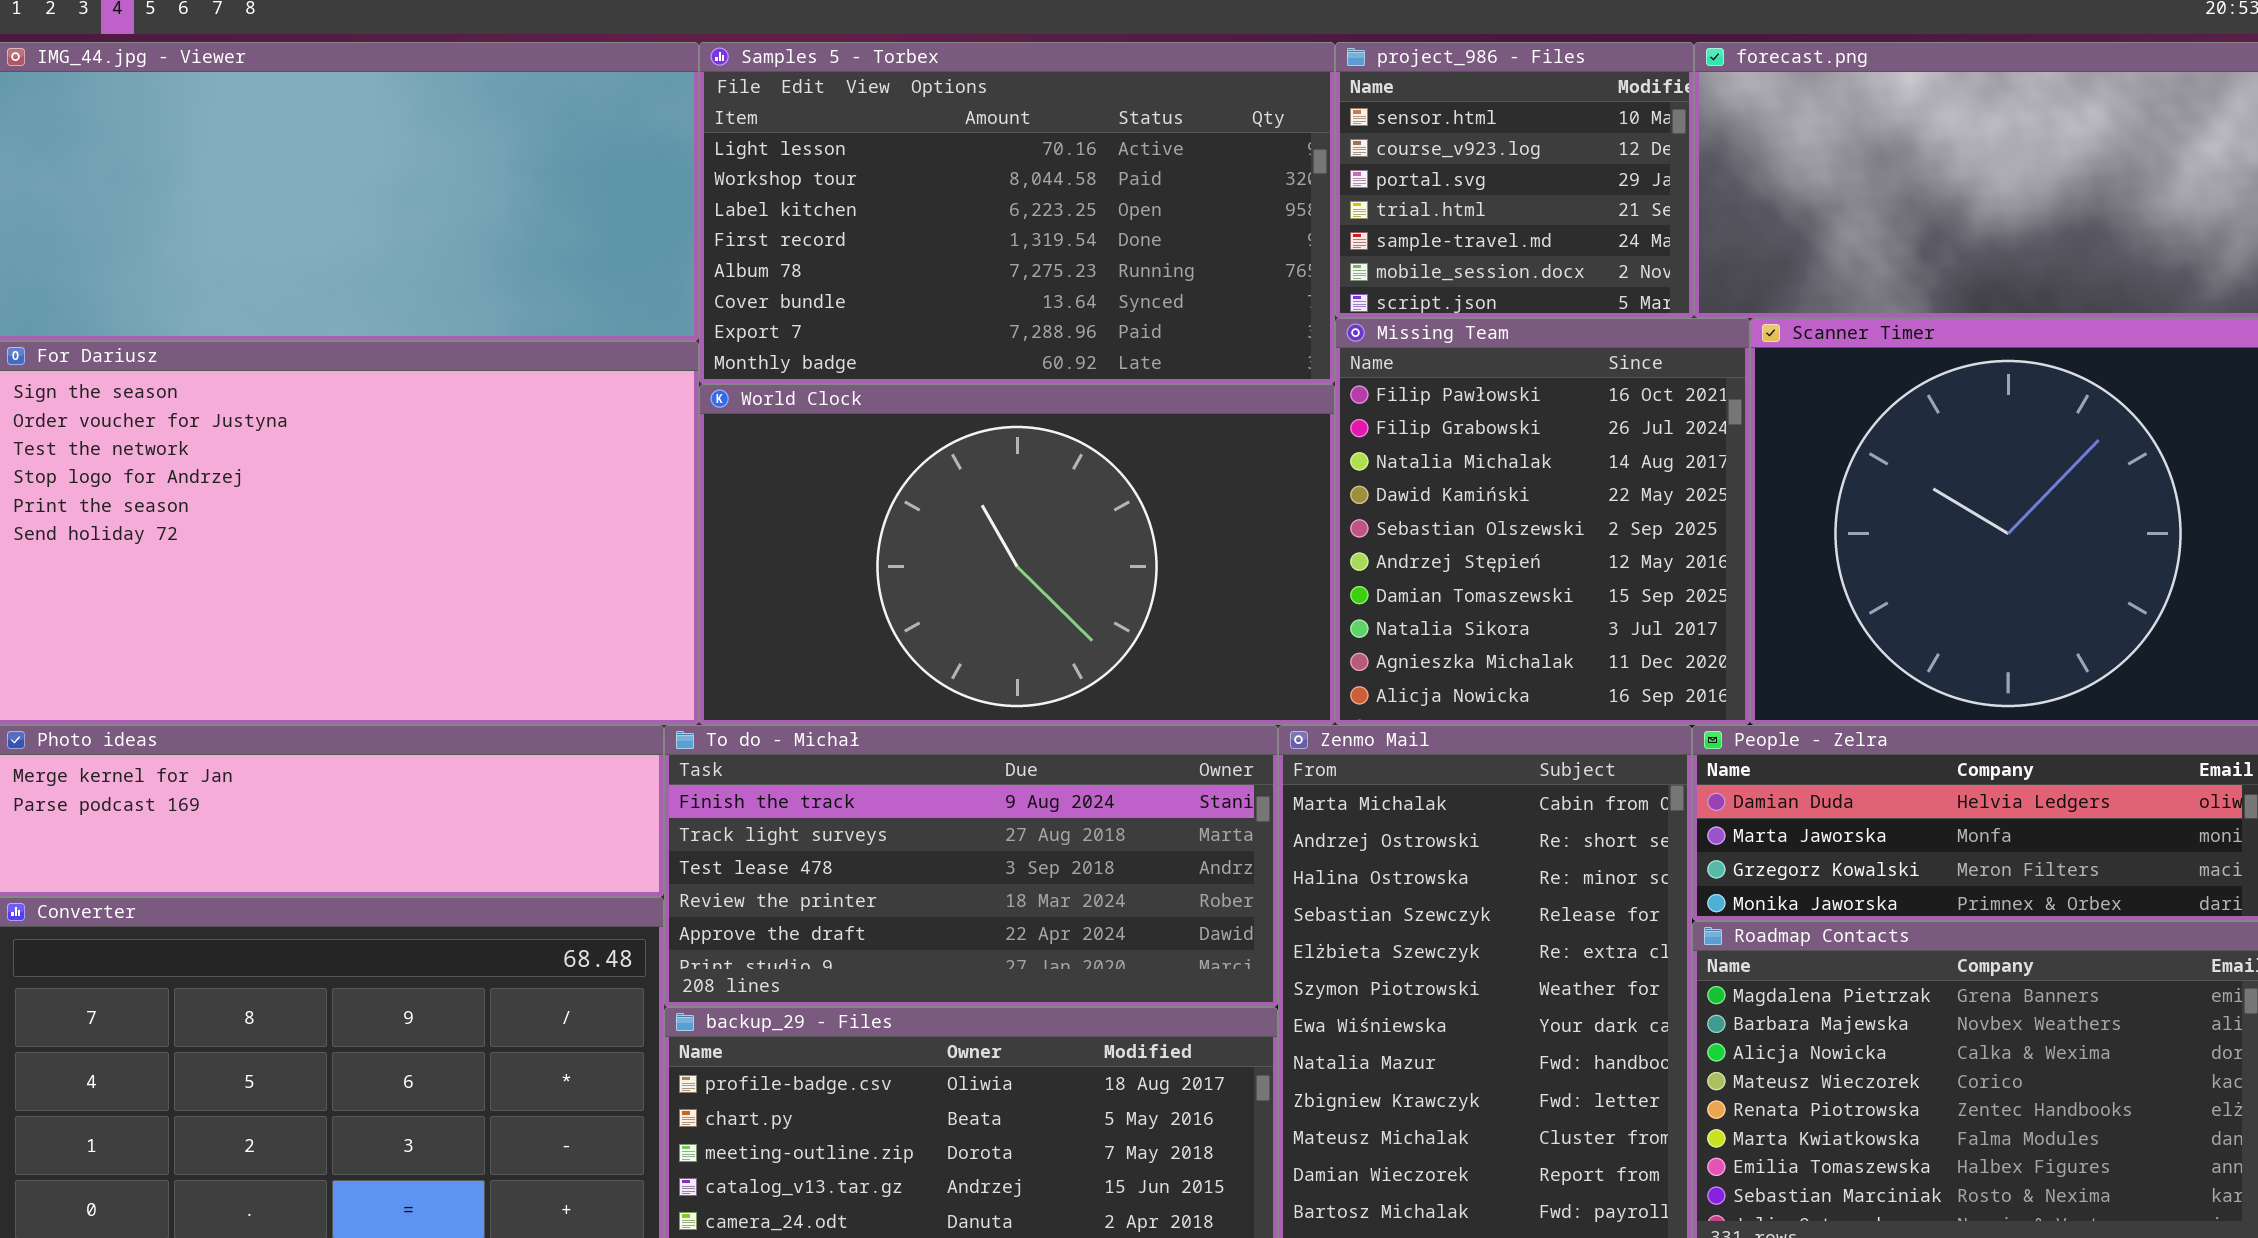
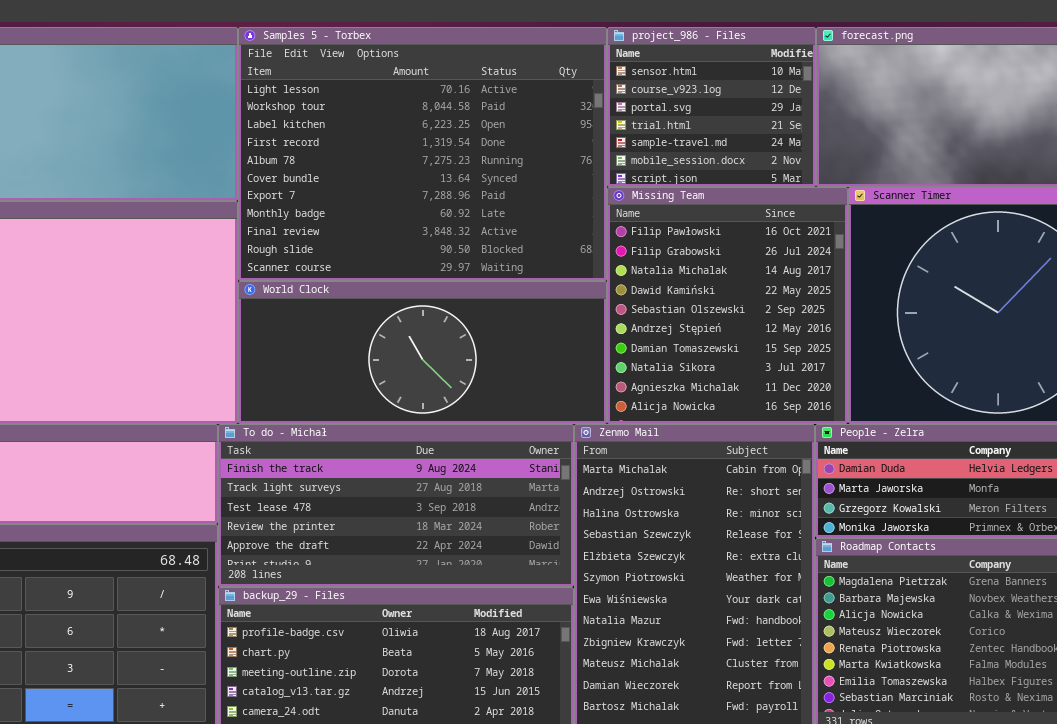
Samples 5 - Torbex: [699,42,1335,384] -> [238,27,607,281], resized
World Clock: [699,384,1335,725] -> [238,281,607,424], resized

